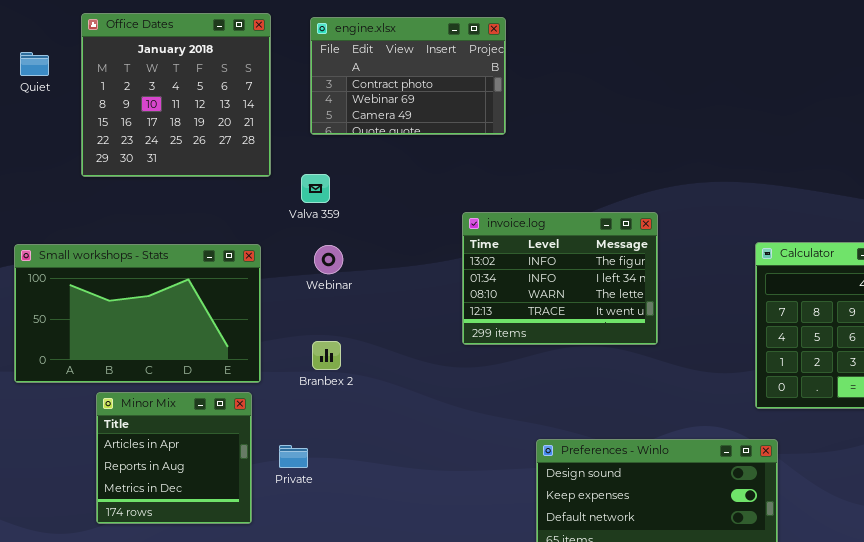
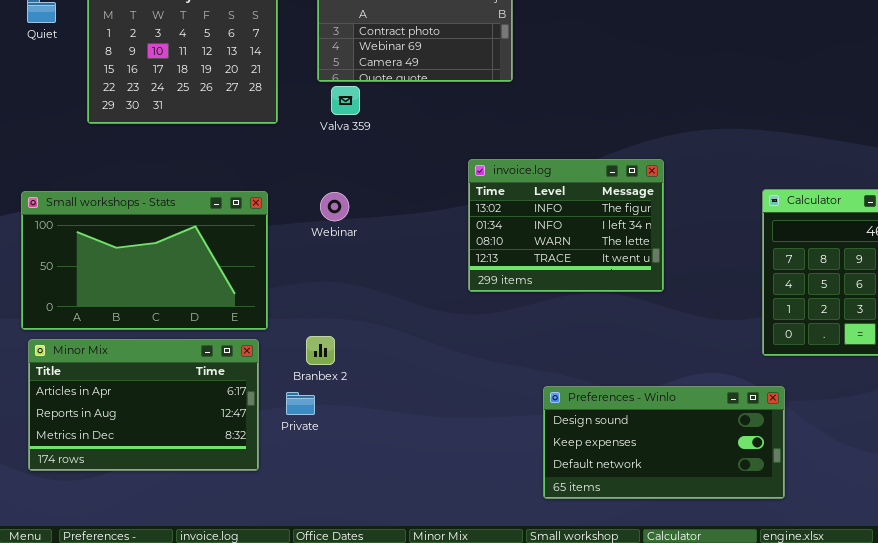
Valva 359: [301,174,330,203] -> [331,86,360,115], moved
Branbex 2: [312,341,341,370] -> [306,336,335,365], moved
Minor Mix: [96,392,252,524] -> [28,339,259,471], resized

